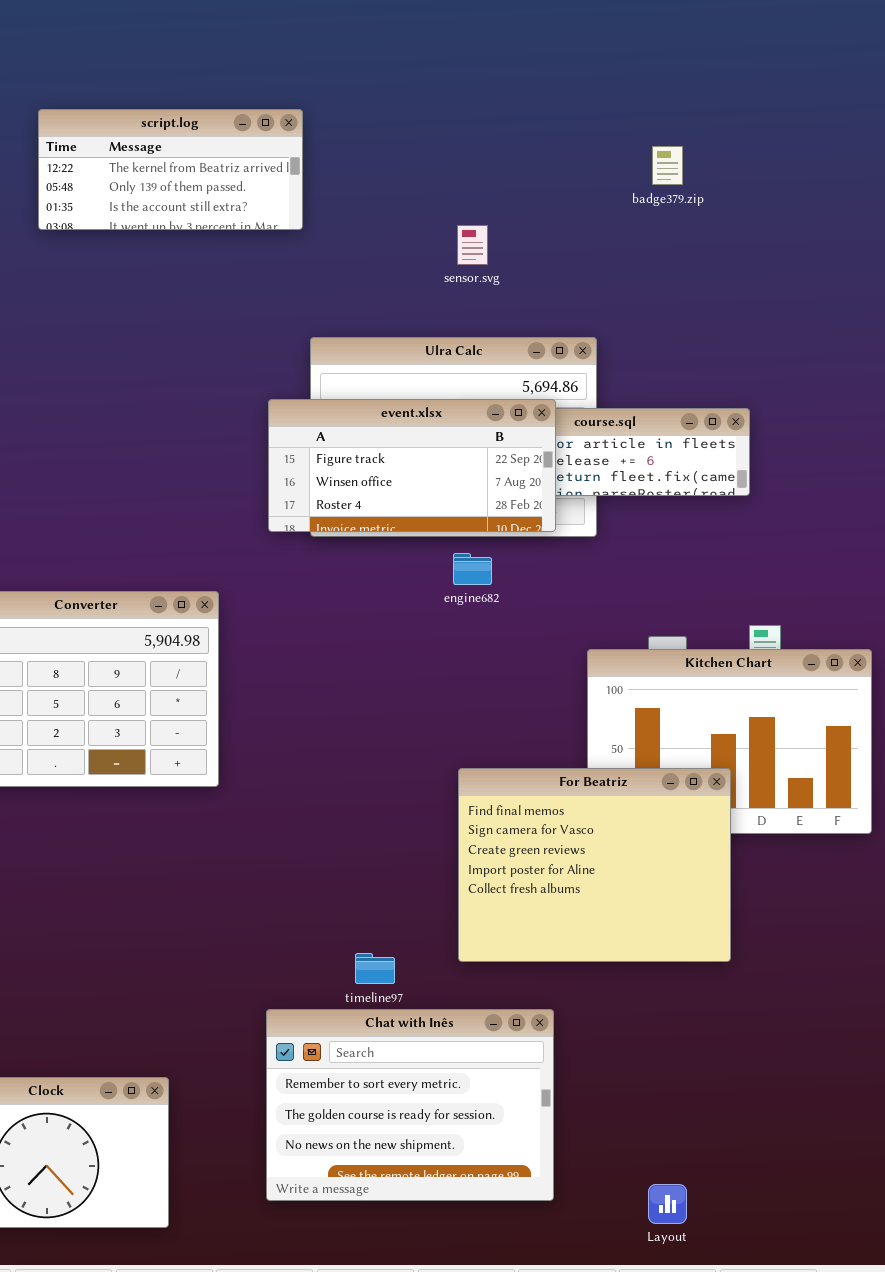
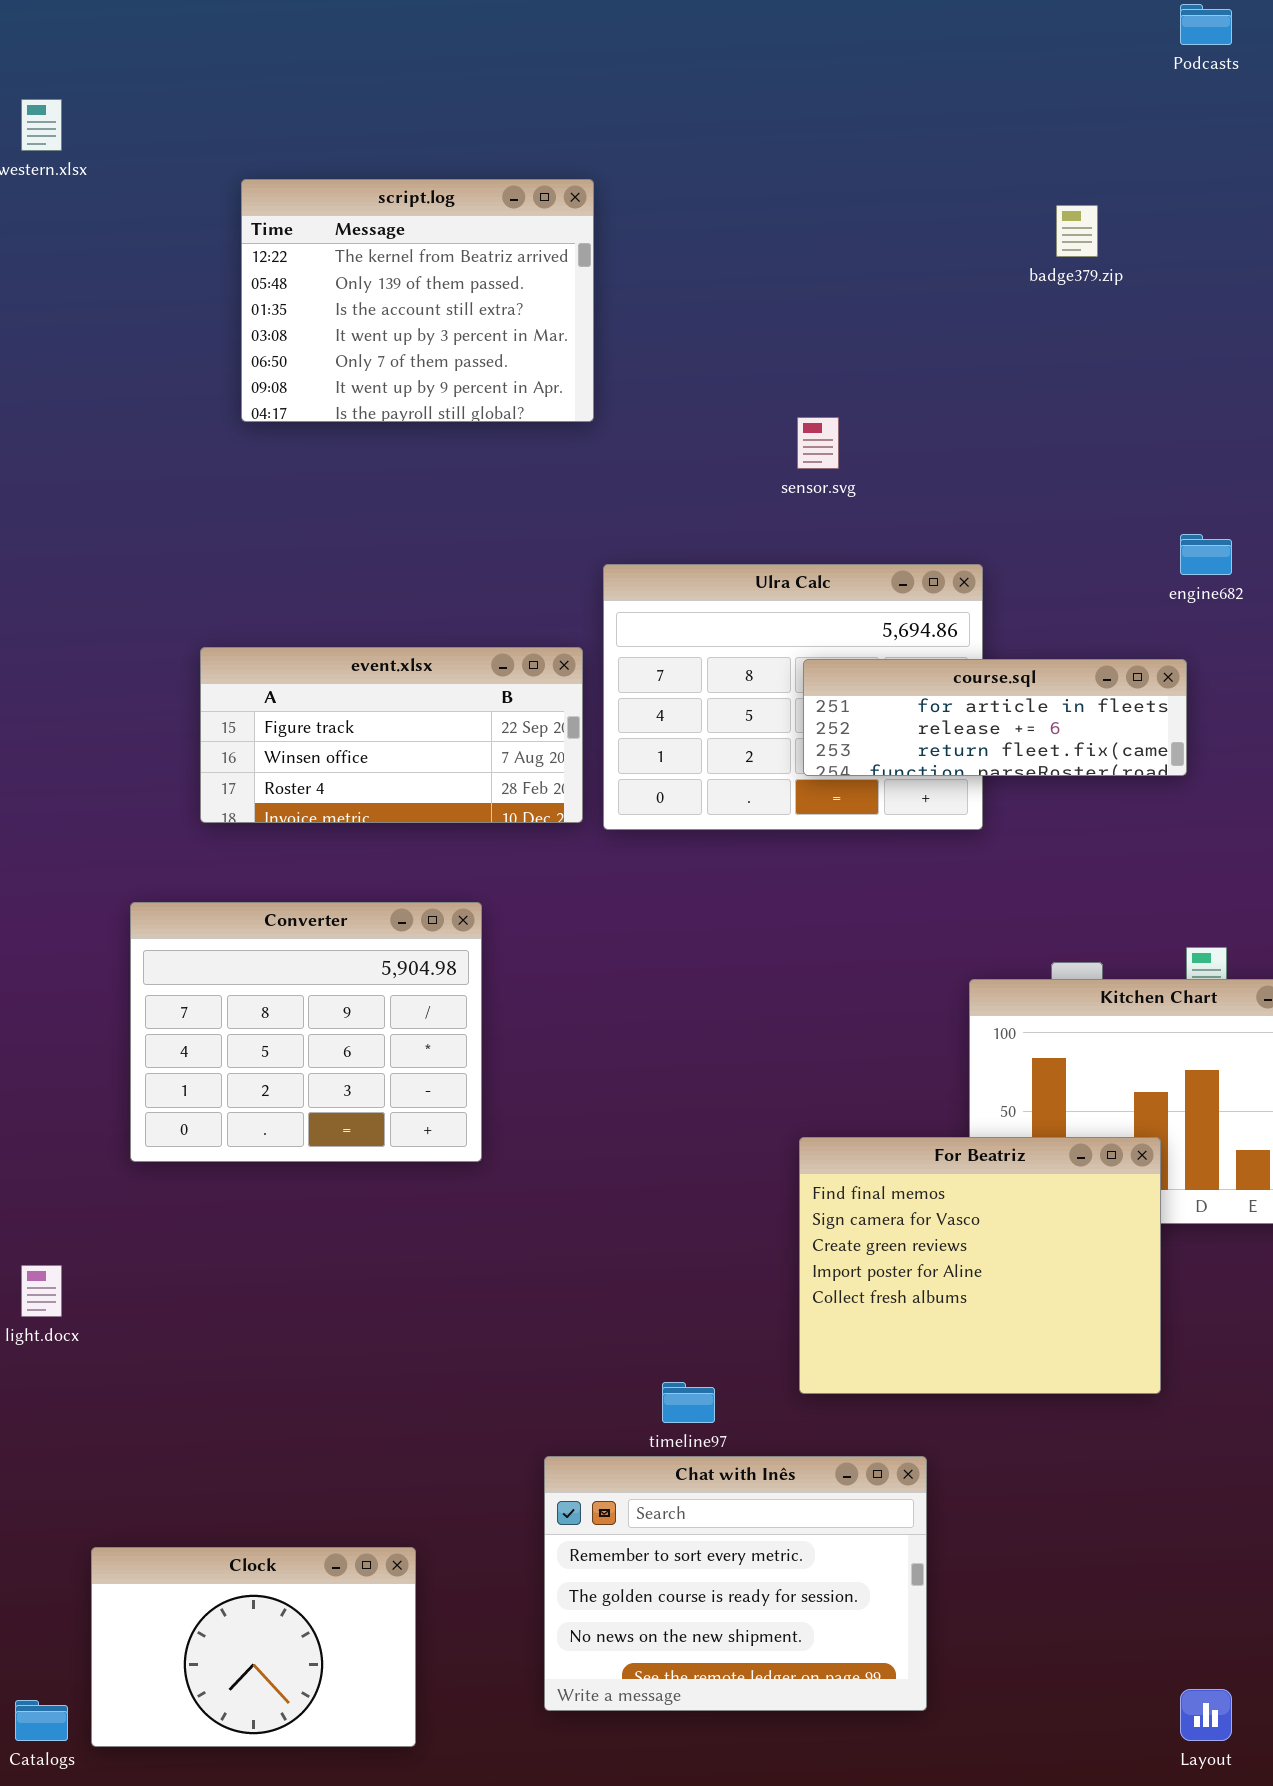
script.log: [38,109,303,230] -> [241,179,594,422], resized
badge379.zip: [652,146,683,185] -> [1056,205,1098,257], moved
event.xlsx: [268,399,556,532] -> [200,647,583,823], moved
engine682: [453,553,492,585] -> [1180,534,1232,575], moved
Layout: [648,1184,687,1224] -> [1180,1689,1232,1741], moved

